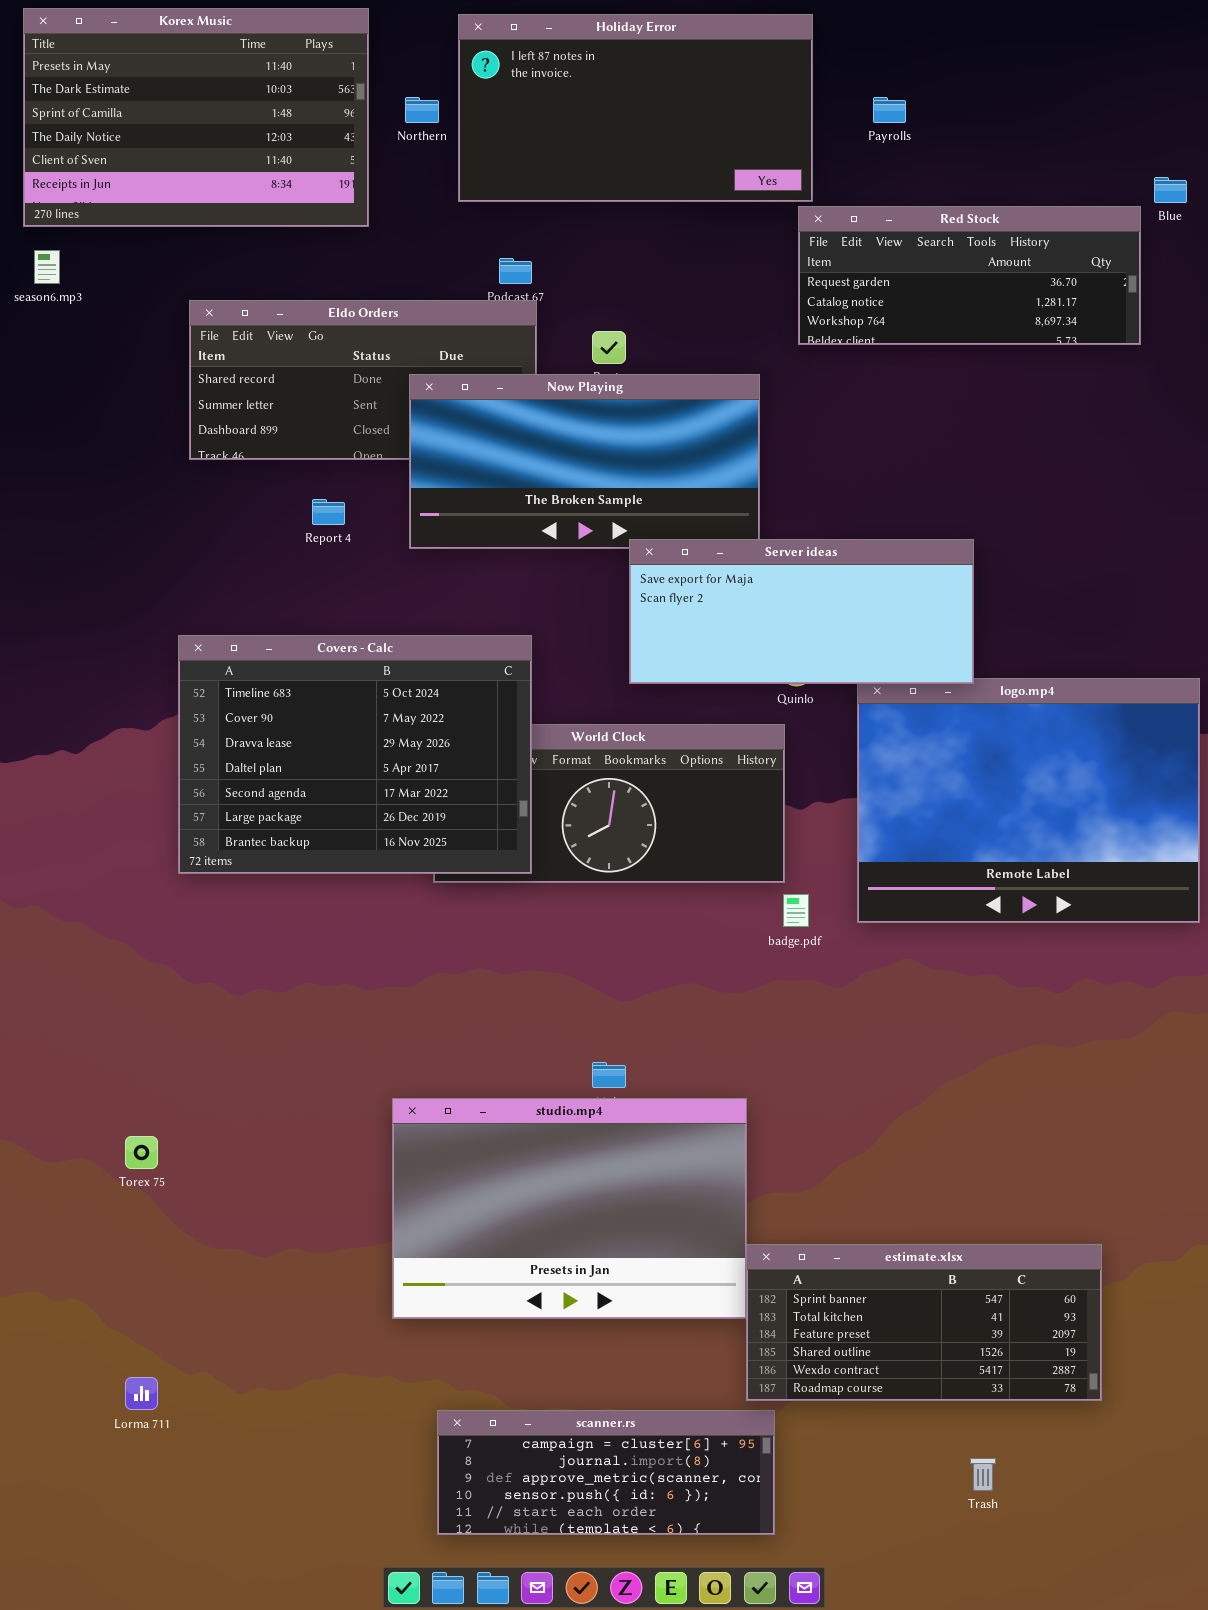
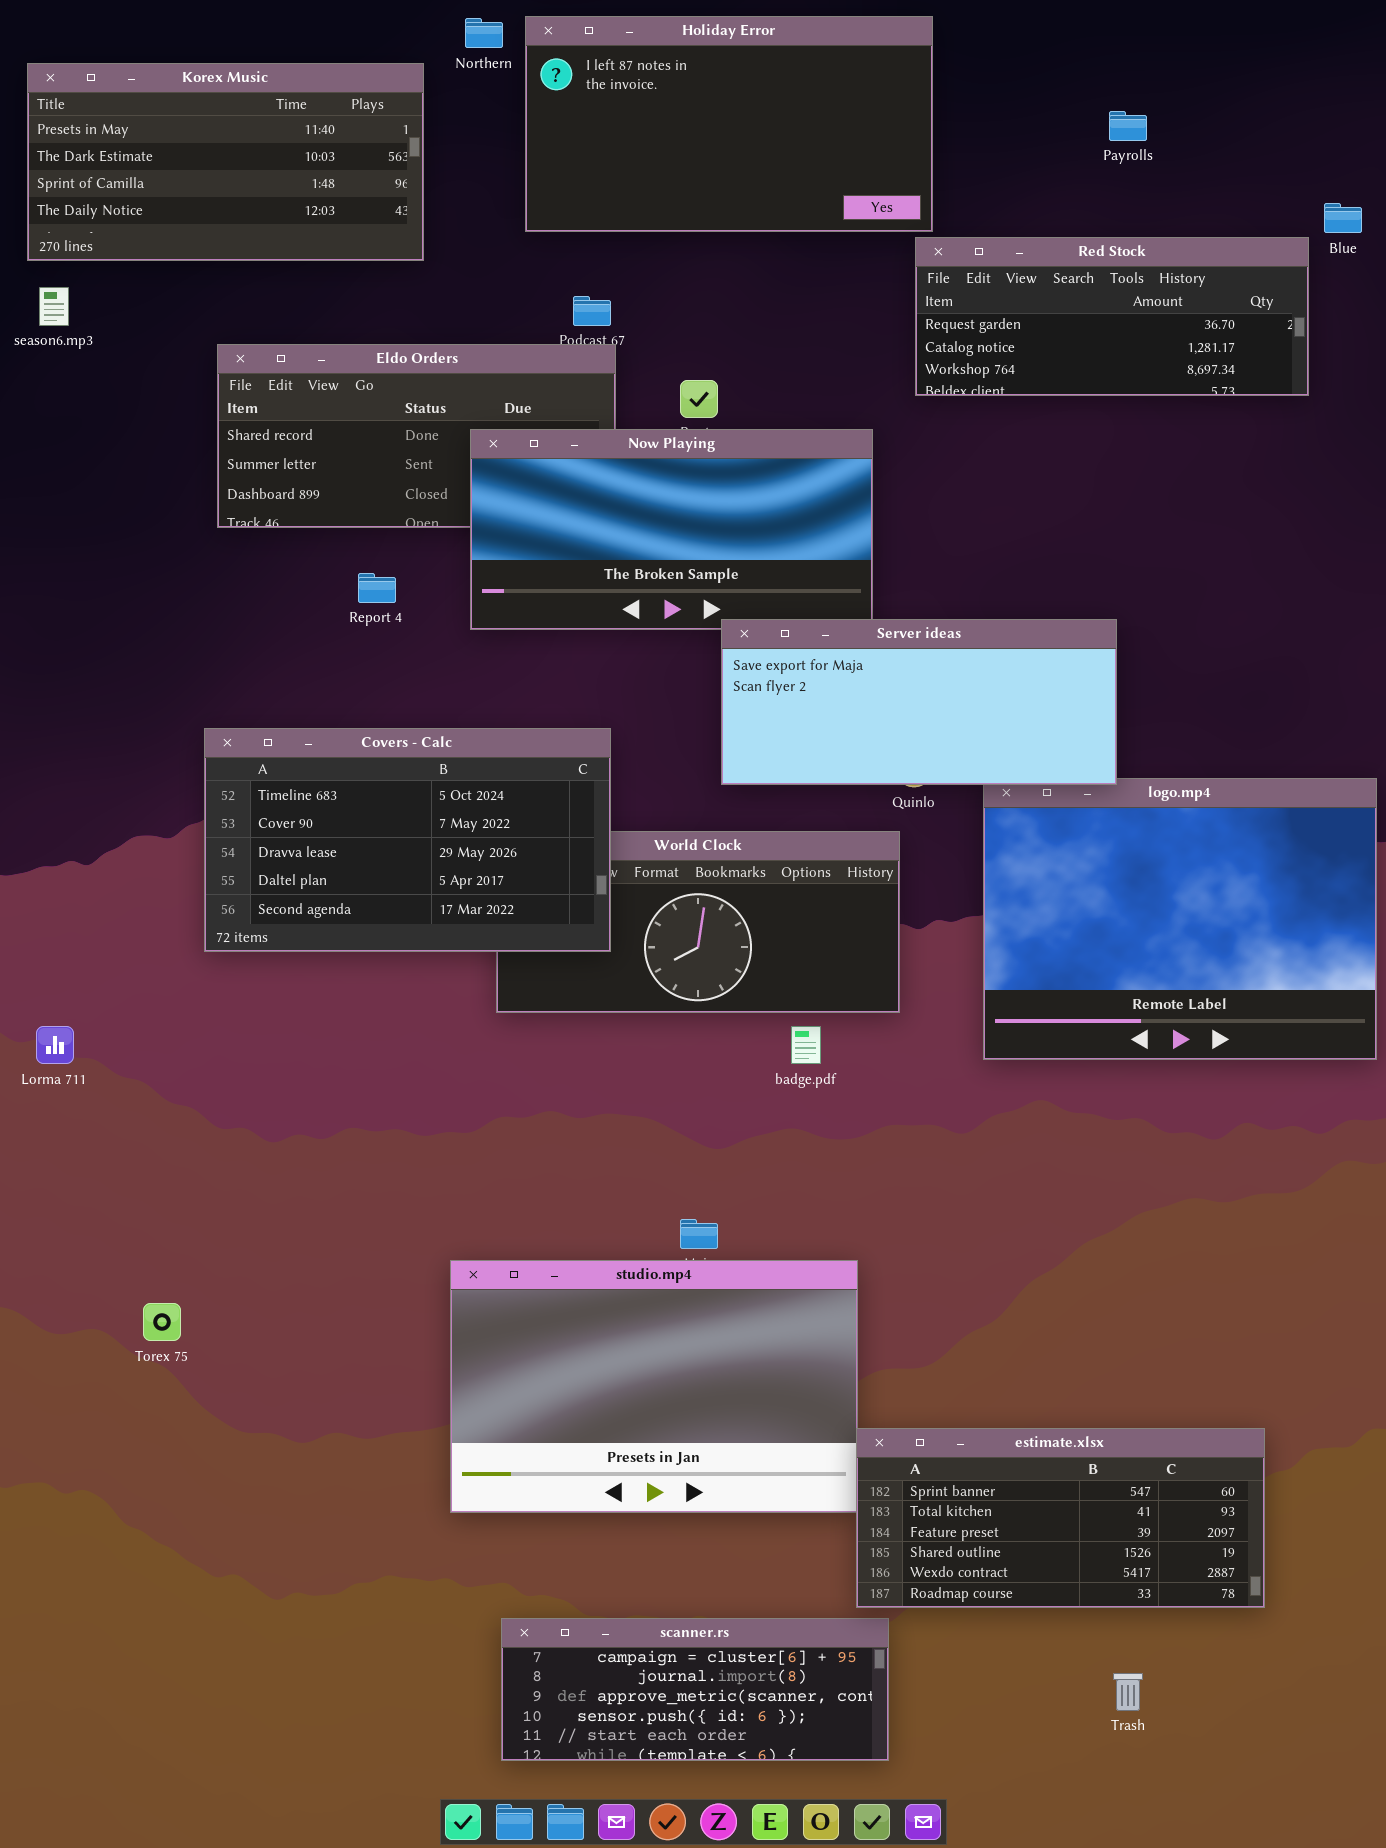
Korex Music: [23,8,369,227] -> [27,63,424,261], resized
Northern: [405,97,439,123] -> [465,18,503,48], moved
Payrolls: [873,97,906,123] -> [1109,111,1147,141], moved
Covers - Calc: [178,635,532,874] -> [204,728,611,952], resized
badge.pdf: [783,894,809,927] -> [791,1026,821,1064], moved
Lorma 711: [125,1377,158,1410] -> [36,1026,74,1064], moved

